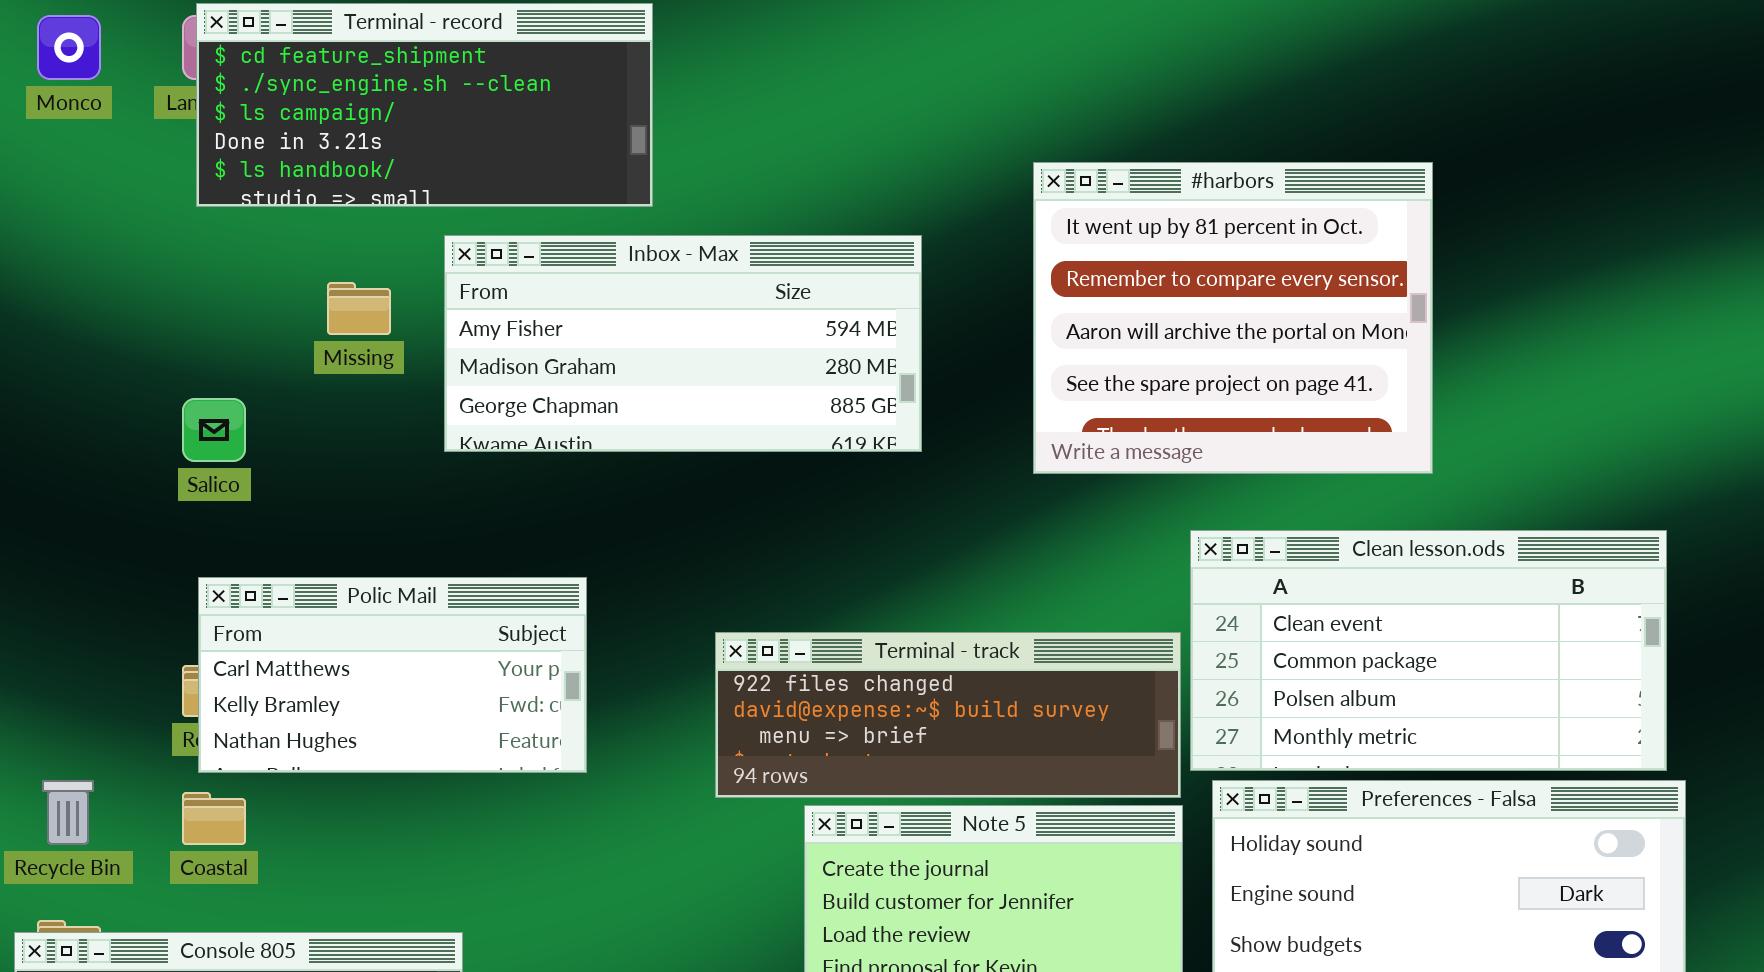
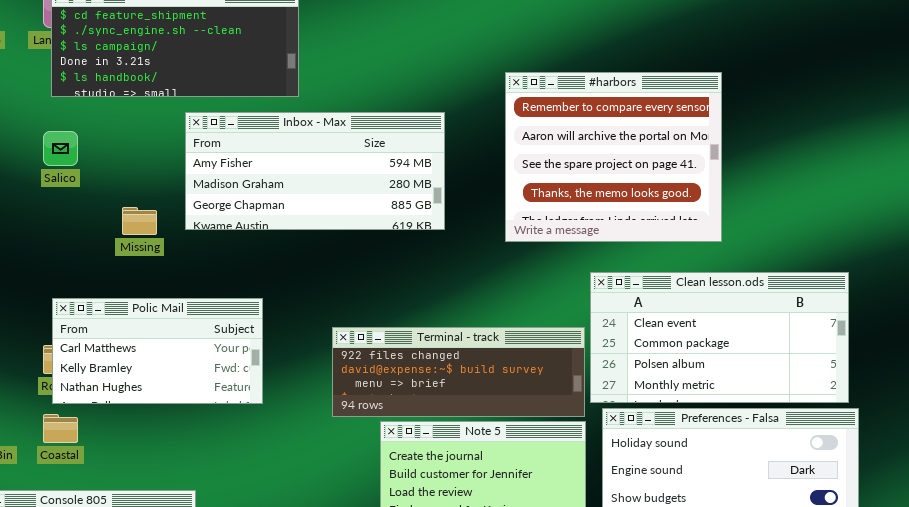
#harbors: [1033,162,1433,474] -> [505,72,722,242], scrolled down 1 row
Missing: [327,282,391,335] -> [122,207,157,235], moved
Salico: [182,398,246,462] -> [43,131,78,166], moved

